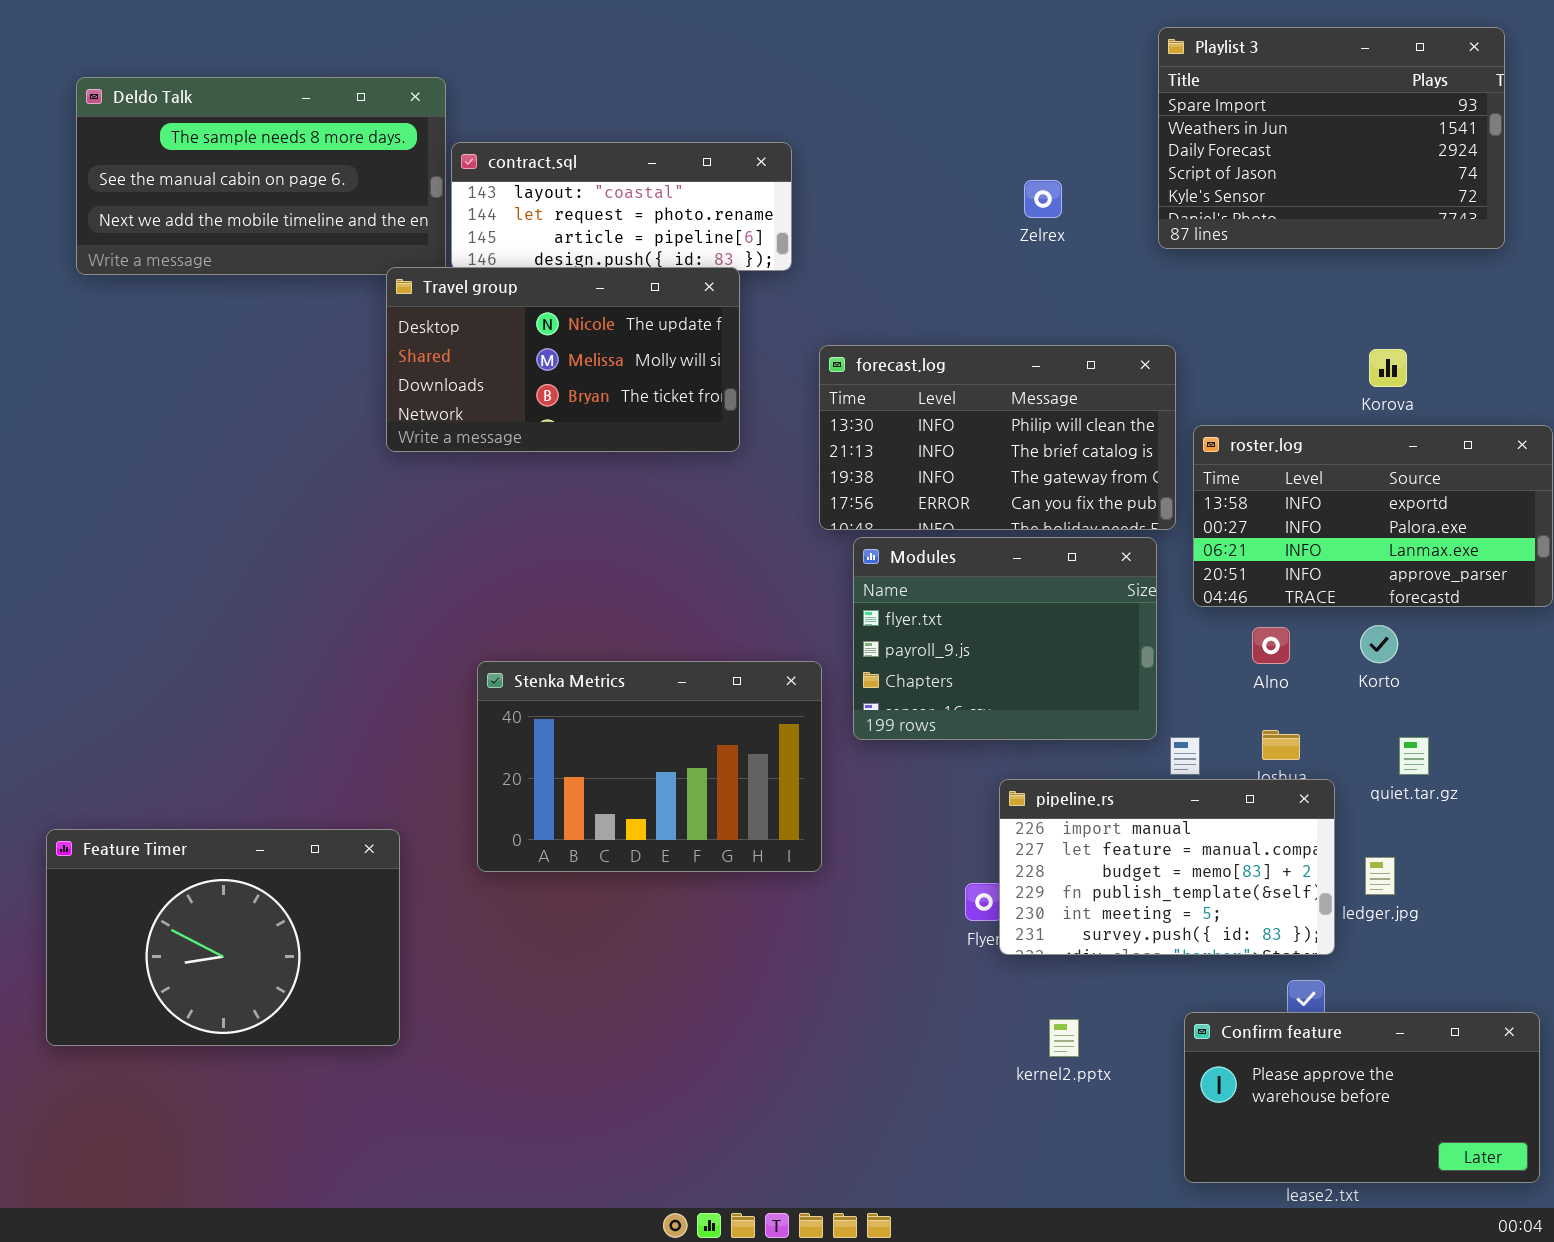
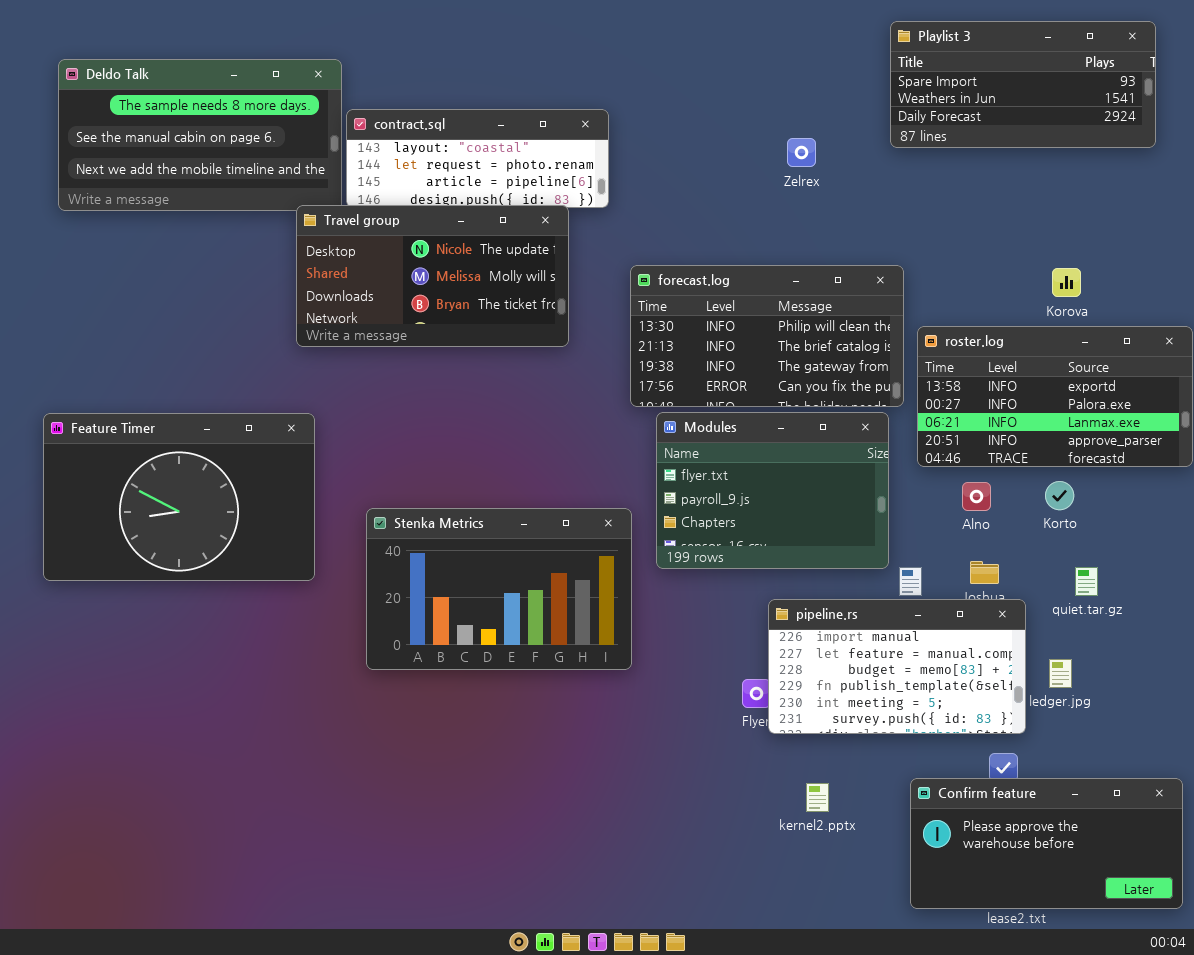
Playlist 3: [1158,27,1505,249] -> [890,21,1156,148], resized
Feature Timer: [46,829,400,1046] -> [43,413,315,581], moved

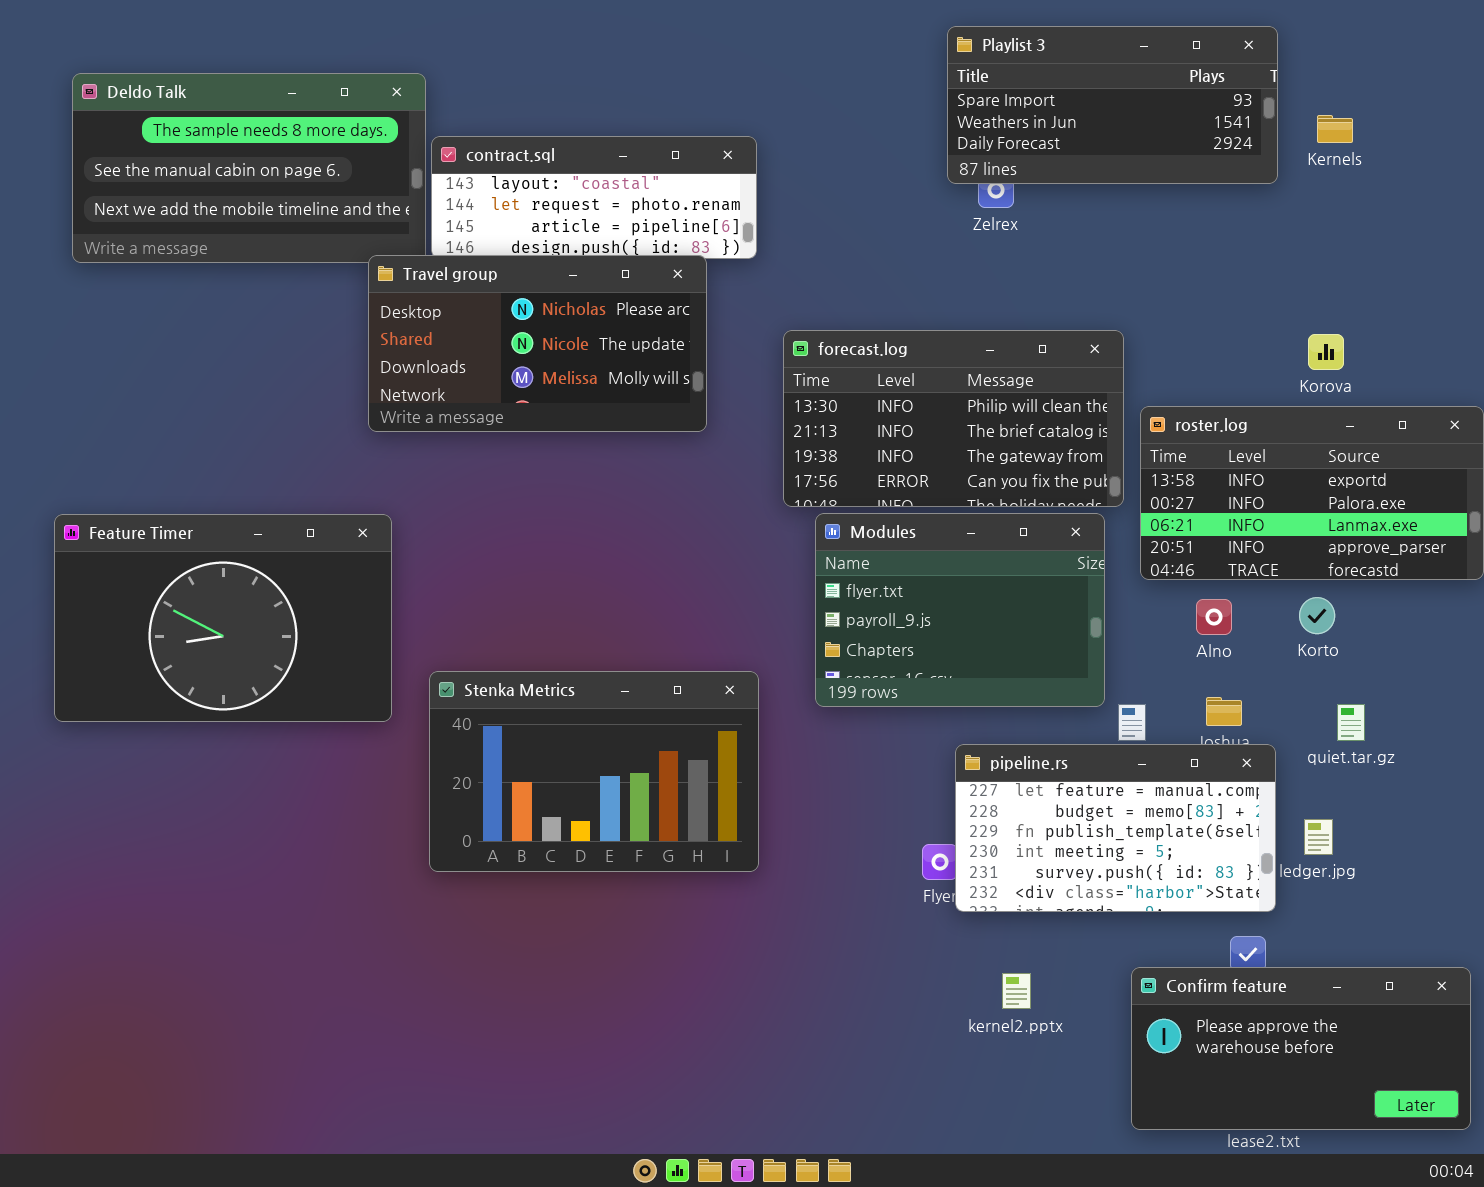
Playlist 3: [890,21,1156,148] -> [947,26,1278,184], moved
Travel group: [296,205,569,347] -> [368,255,707,432], scrolled up 1 row
Stenka Metrics: [366,508,632,670] -> [429,671,759,872], moved
pipeline.rs: [768,599,1026,734] -> [955,744,1276,912], scrolled down 1 row

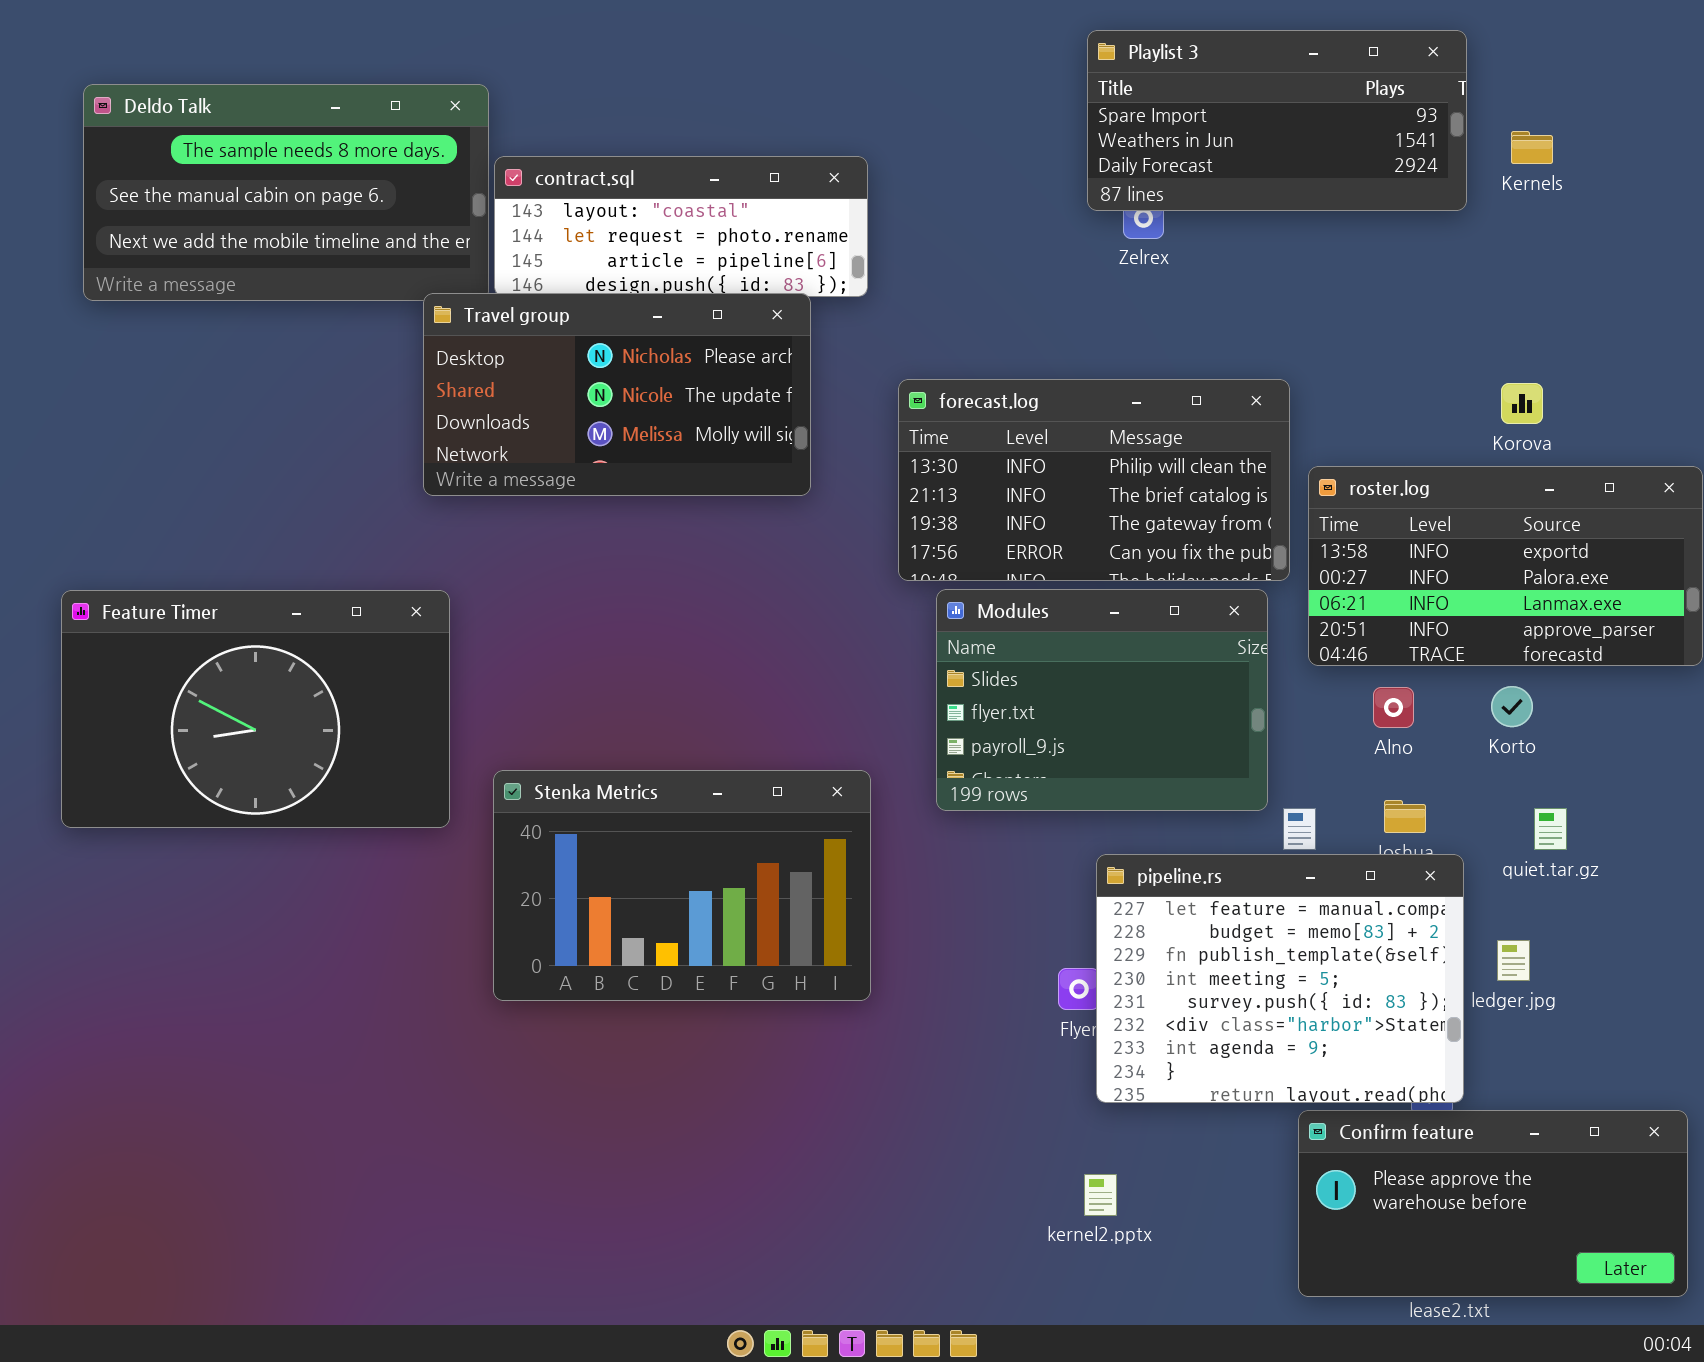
Modules: [815,513,1105,707] -> [936,589,1268,811], scrolled up 1 row
pipeline.rs: [955,744,1276,912] -> [1096,854,1464,1103], resized
kernel2.pptx: [1002,973,1031,1009] -> [1084,1174,1117,1216], moved

